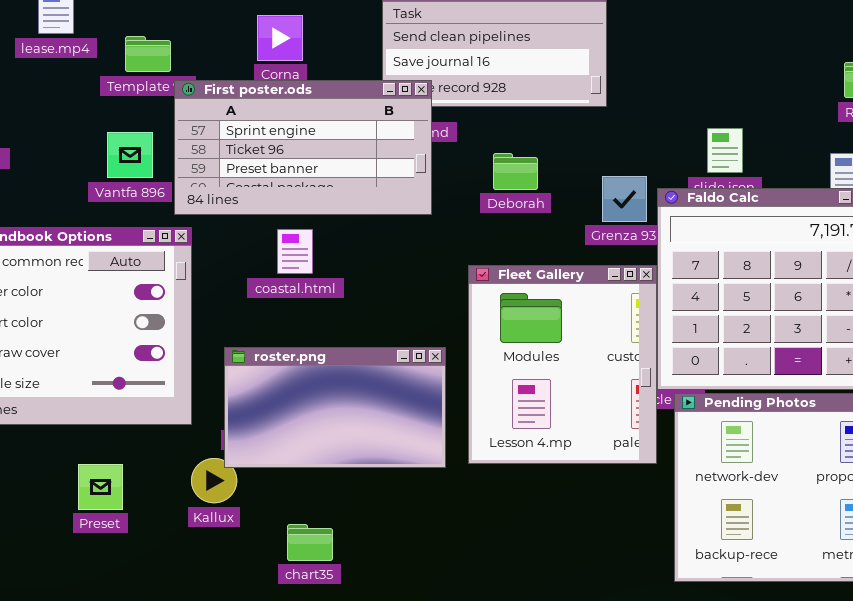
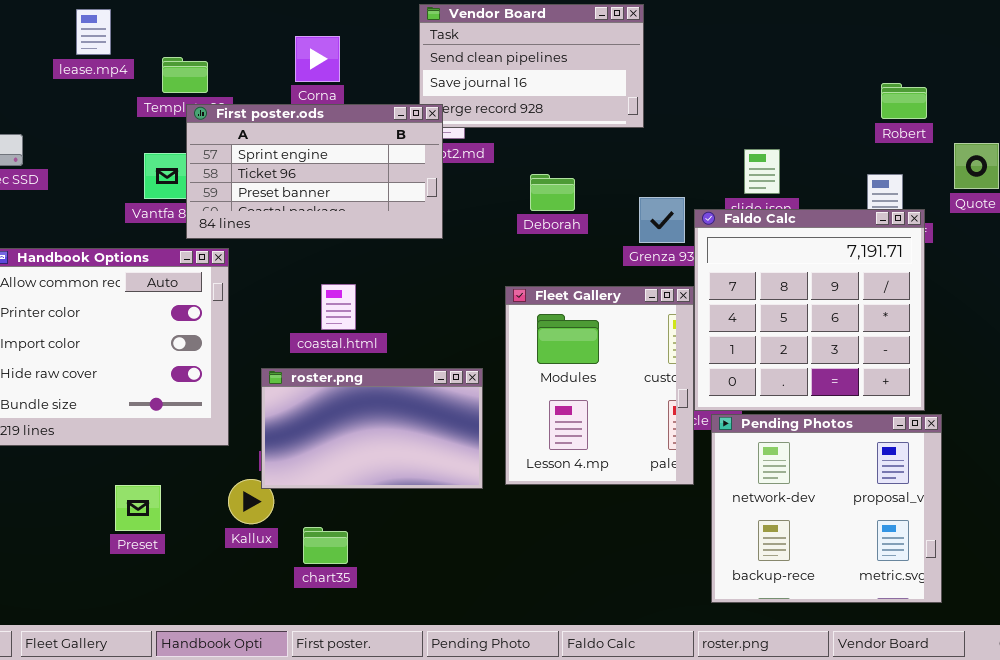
First poster.ods: [174,80,432,215] -> [186,104,443,239], moved
coastal.html: [277,229,313,274] -> [321,284,356,330], moved
chart35: [287,524,333,561] -> [303,527,348,564], moved

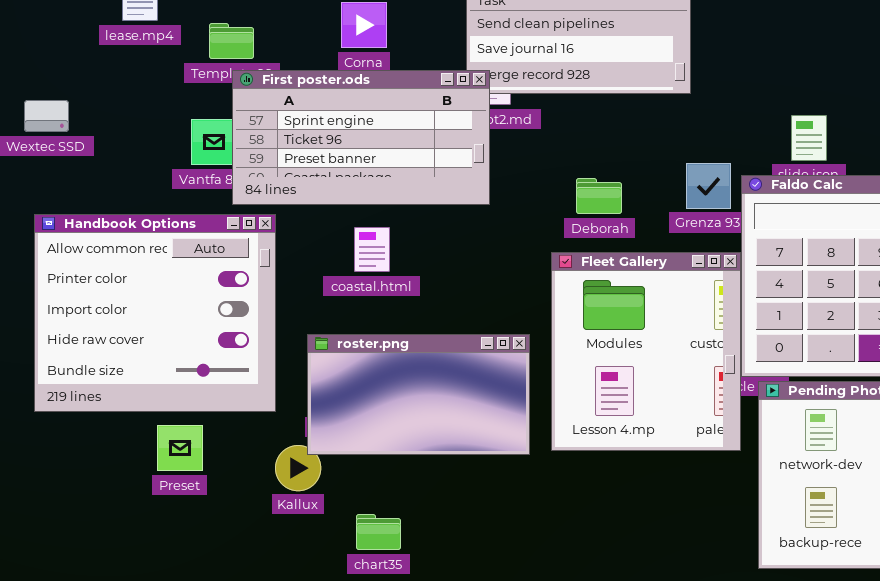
Deborah: [530,174,575,211] -> [576,178,622,214], moved
coastal.html: [321,284,356,330] -> [354,227,390,272], moved
Preset: [115,485,161,531] -> [157,425,203,471], moved
chart35: [303,527,348,564] -> [356,514,401,550], moved

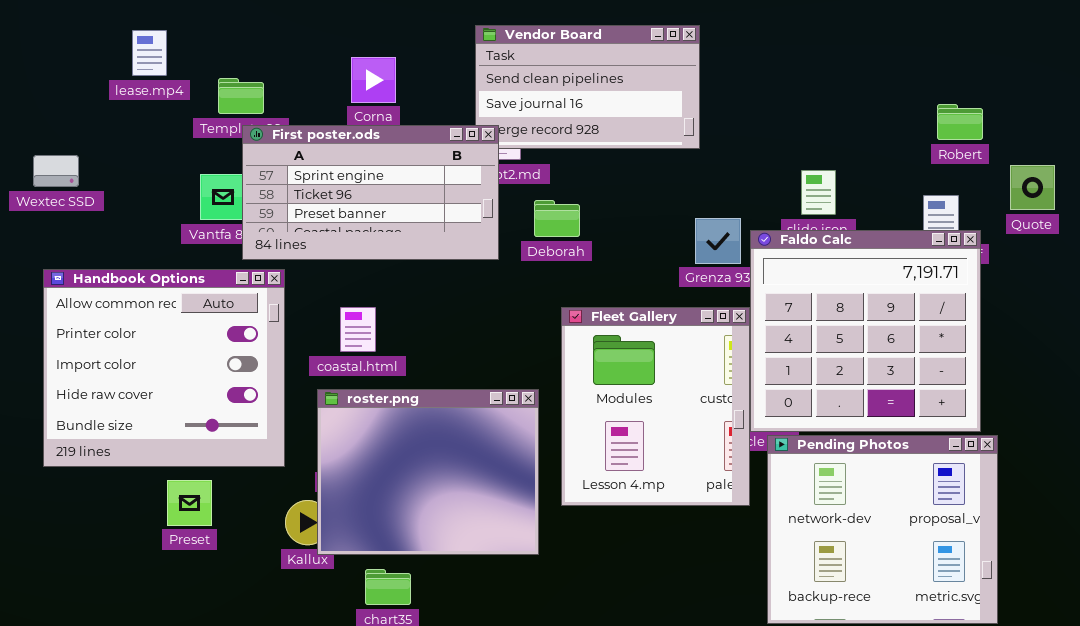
Deborah: [576,178,622,214] -> [534,200,580,237], moved
coastal.html: [354,227,390,272] -> [340,307,376,352], moved
roster.png: [307,334,530,455] -> [317,389,539,555], resized

